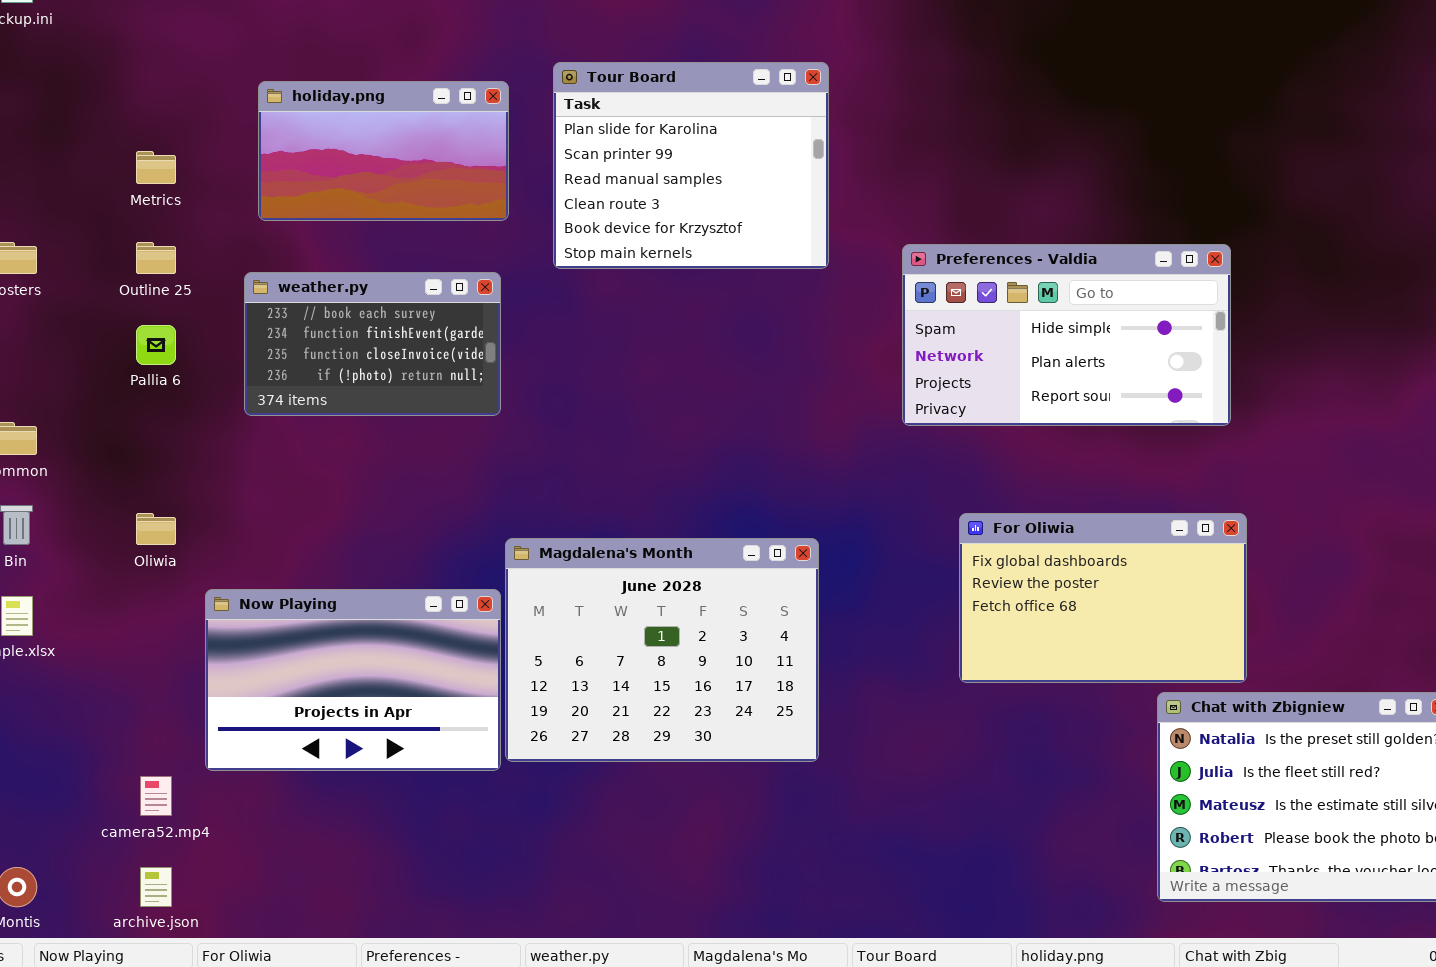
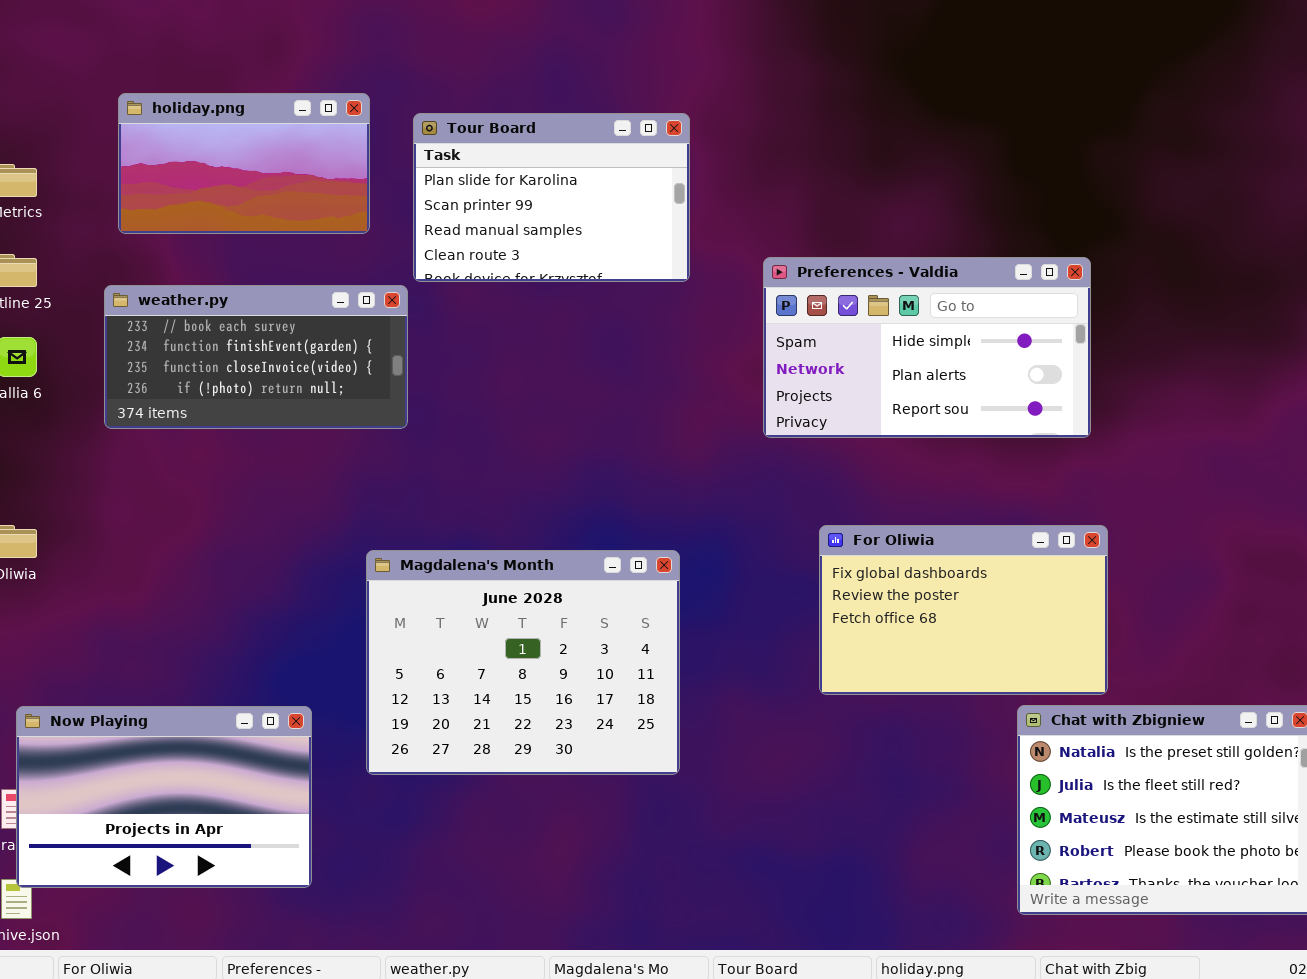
Tour Board: [553,62,829,269] -> [413,113,690,282], resized
weather.py: [244,272,501,416] -> [104,285,408,429], resized
Now Playing: [205,589,501,771] -> [16,706,312,888], moved

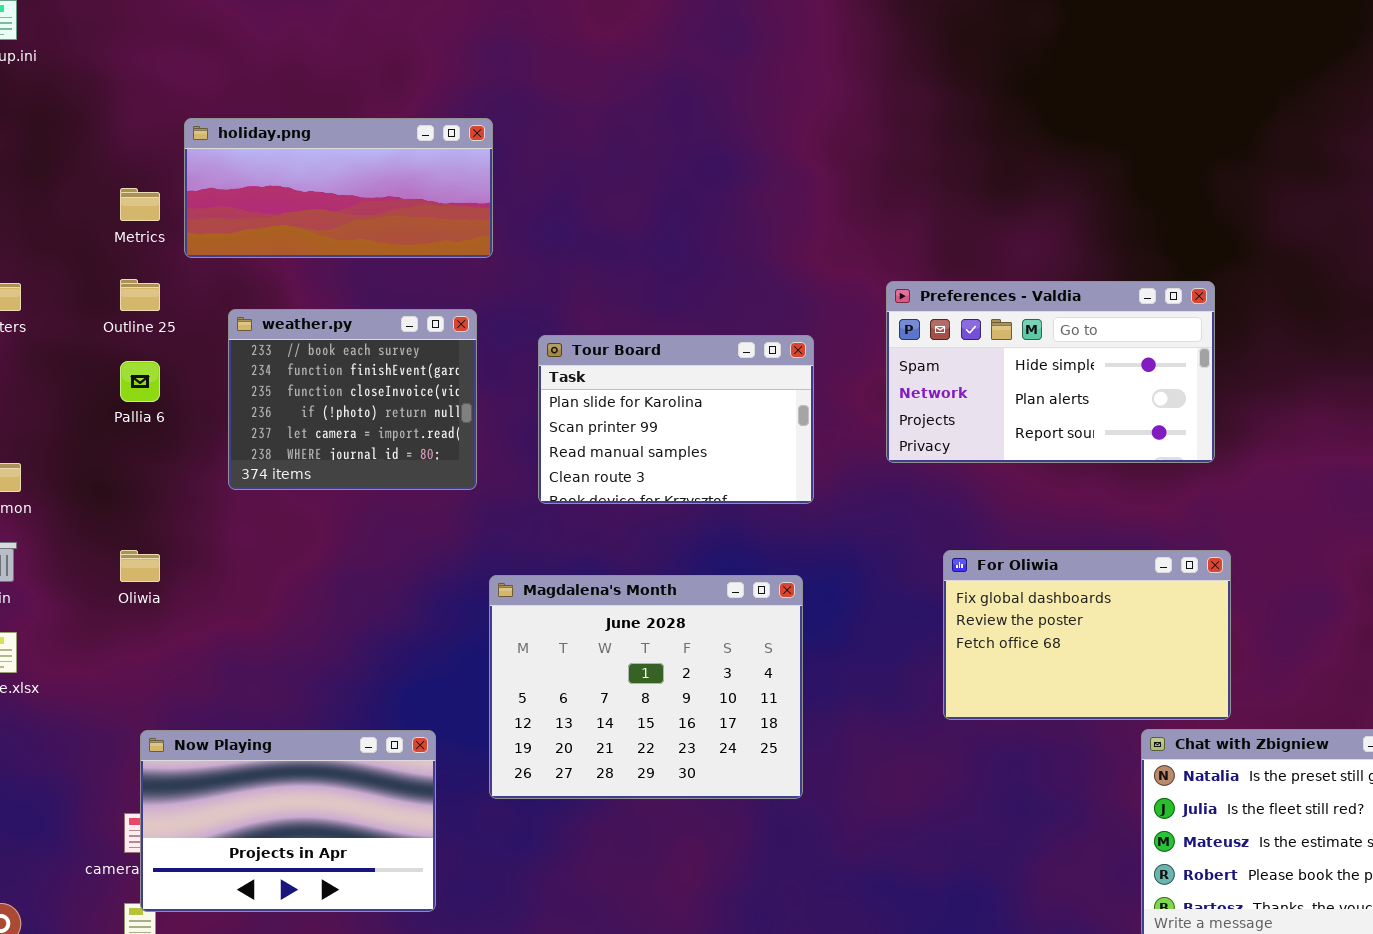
holiday.png: [118,93,370,234] -> [184,118,493,258], resized
Tour Board: [413,113,690,282] -> [538,335,814,504], moved
weather.py: [104,285,408,429] -> [228,309,477,490], resized

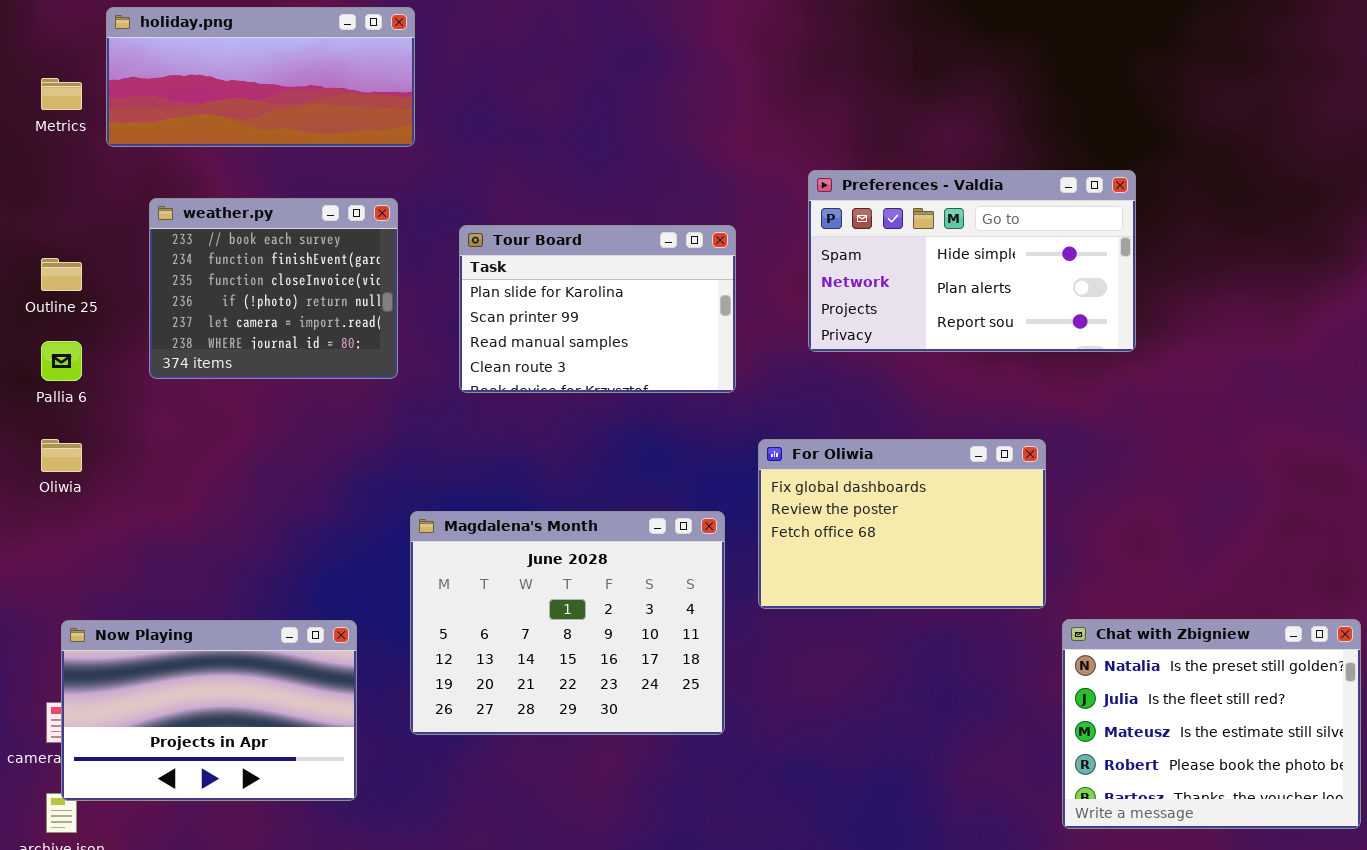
Outline 25: [120,279,160,311] -> [41,258,82,291], moved
Pallia 6: [120,361,160,402] -> [41,341,82,381], moved
For Oliwia: [943,550,1231,720] -> [758,439,1046,609], moved
Magdalena's Month: [489,575,803,799] -> [410,511,725,735], moved

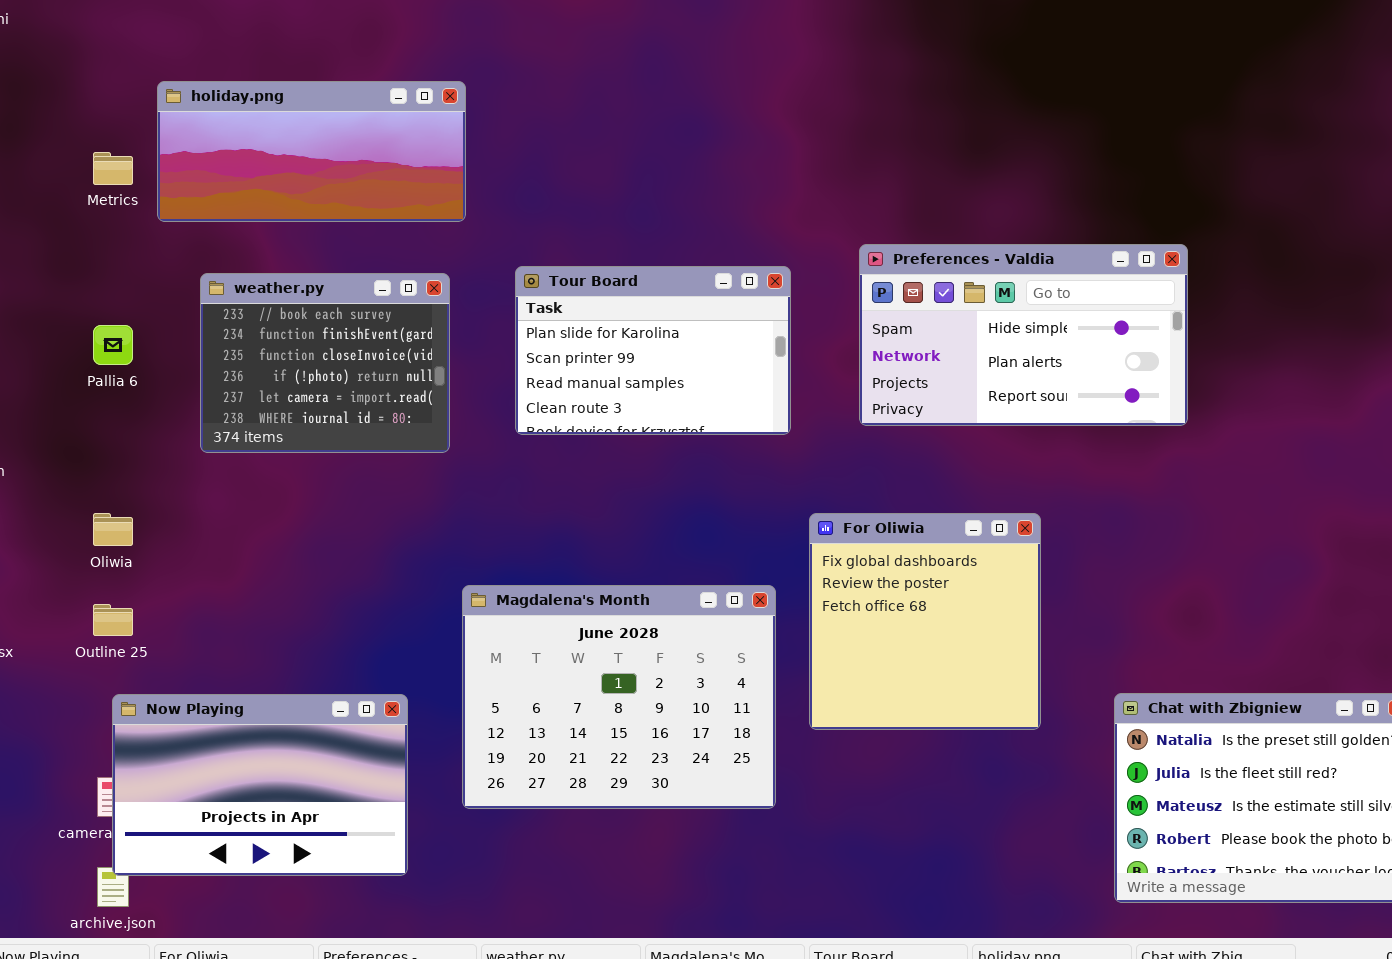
Tour Board: [459,225,736,393] -> [515,266,791,435], moved
Outline 25: [41,258,82,291] -> [93,604,133,636], moved
Pallia 6: [41,341,82,381] -> [93,325,133,365], moved
For Oliwia: [758,439,1046,609] -> [809,513,1041,730], resized

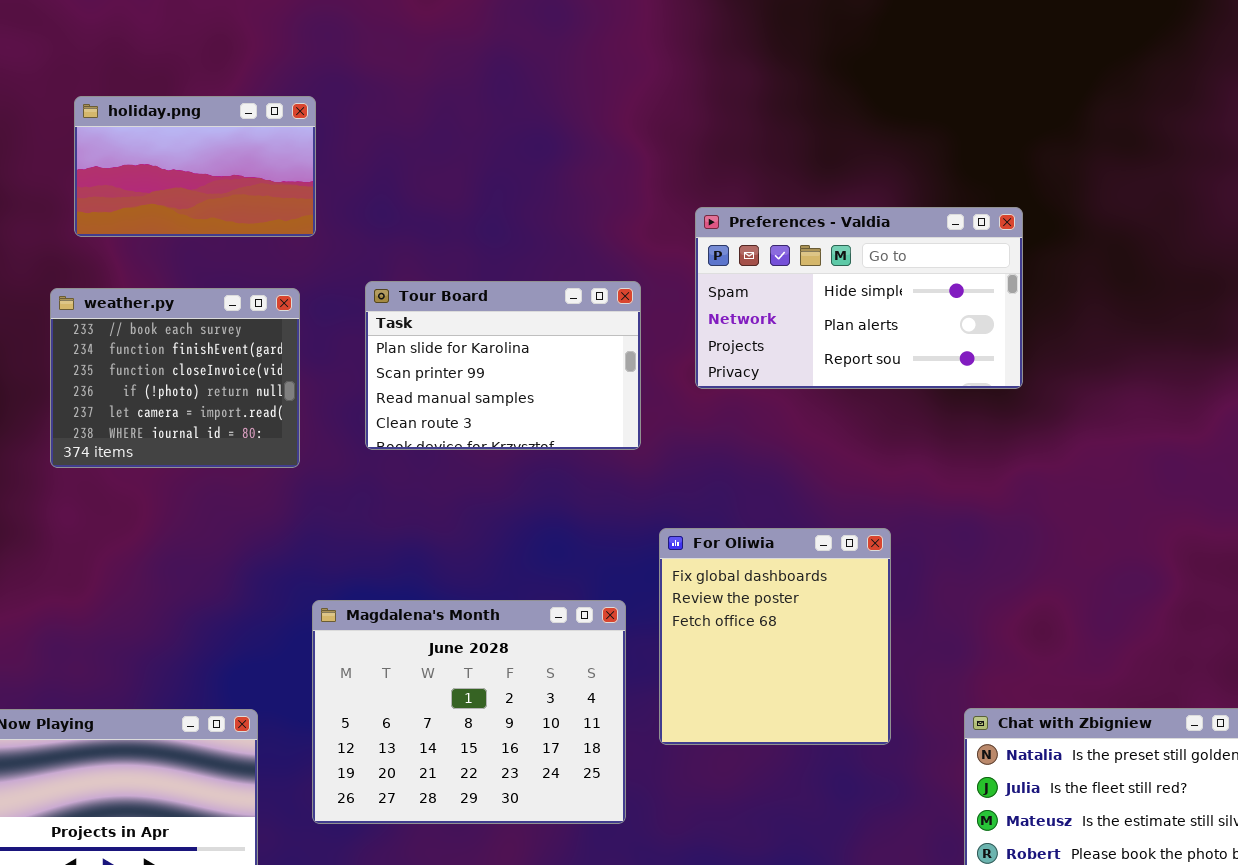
holiday.png: [157,81,466,222] -> [74,96,316,237], resized
Preferences - Valdia: [859,244,1188,426] -> [695,207,1023,389], moved

